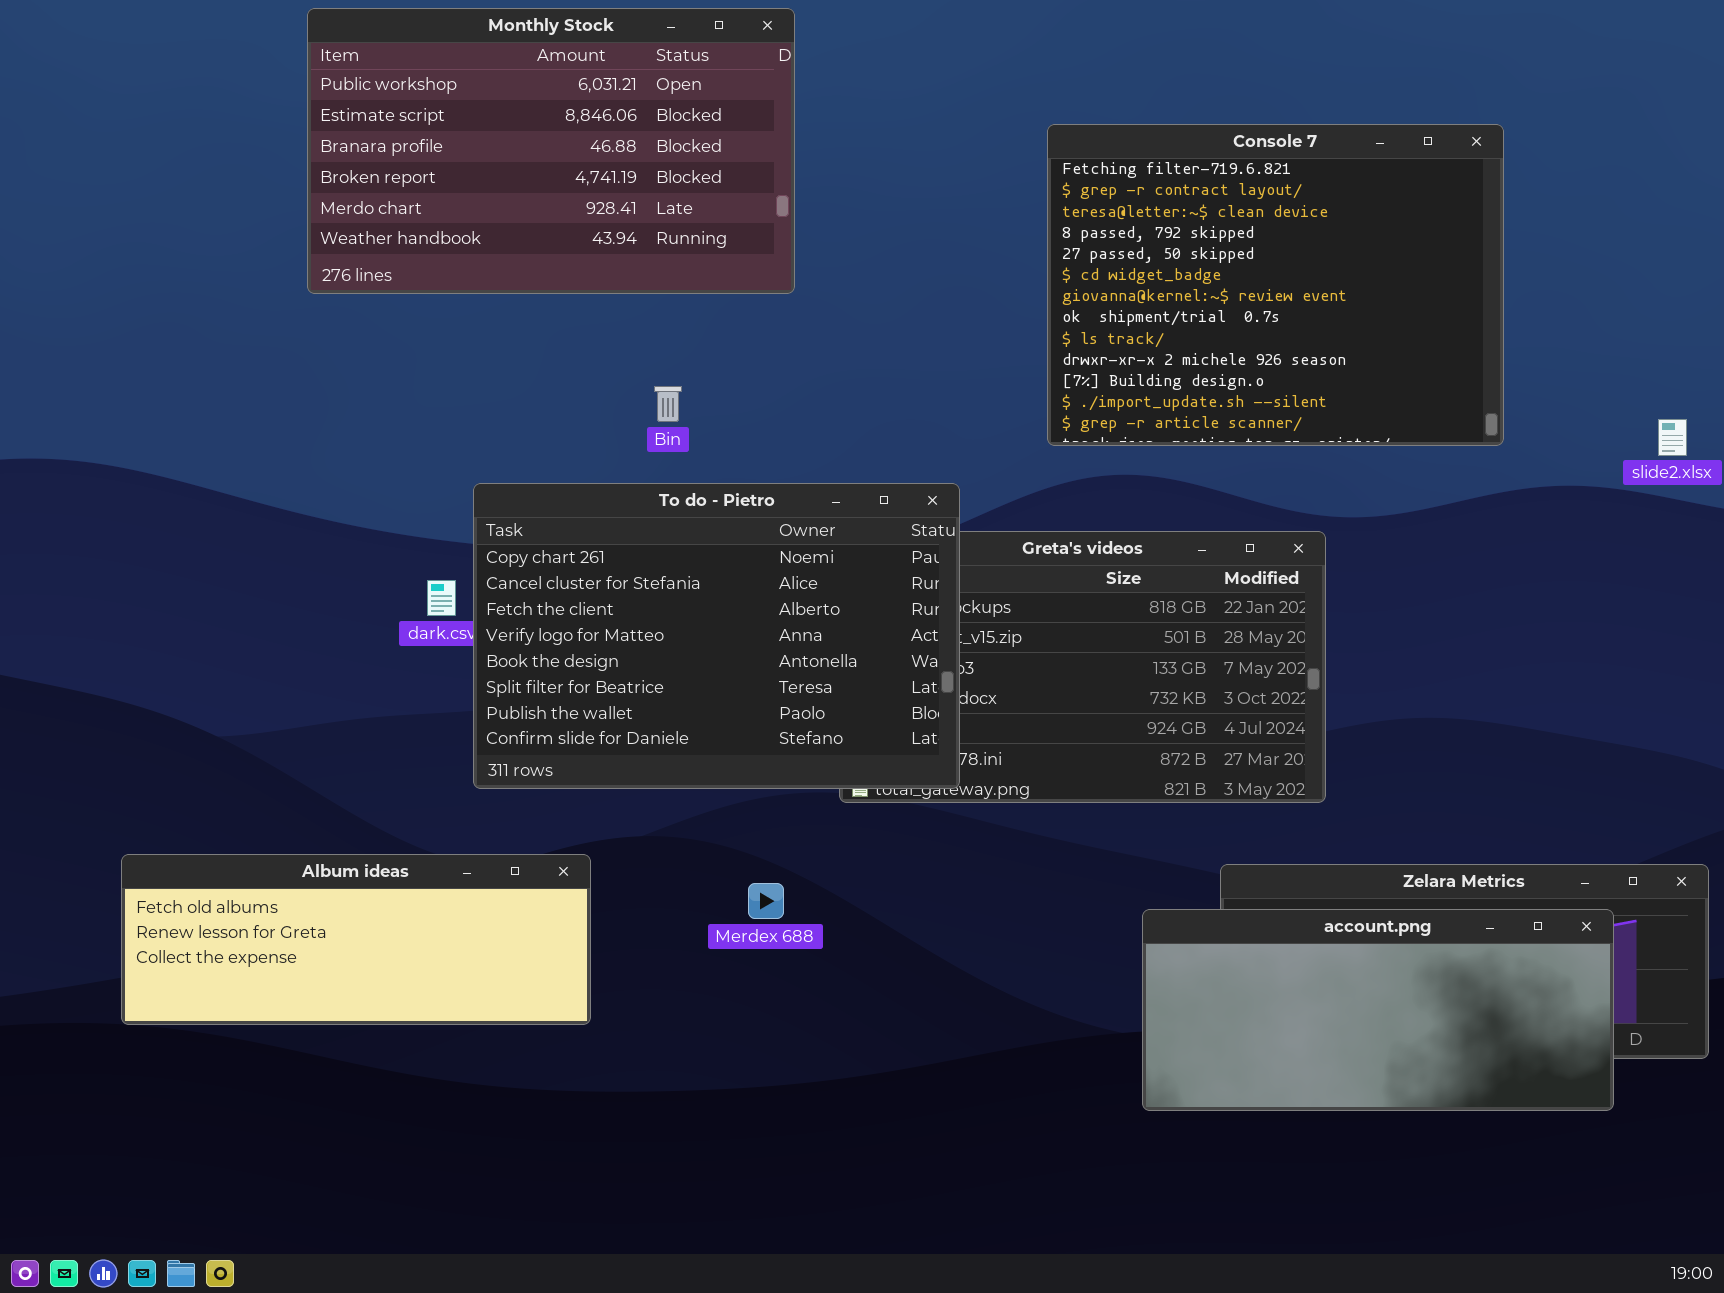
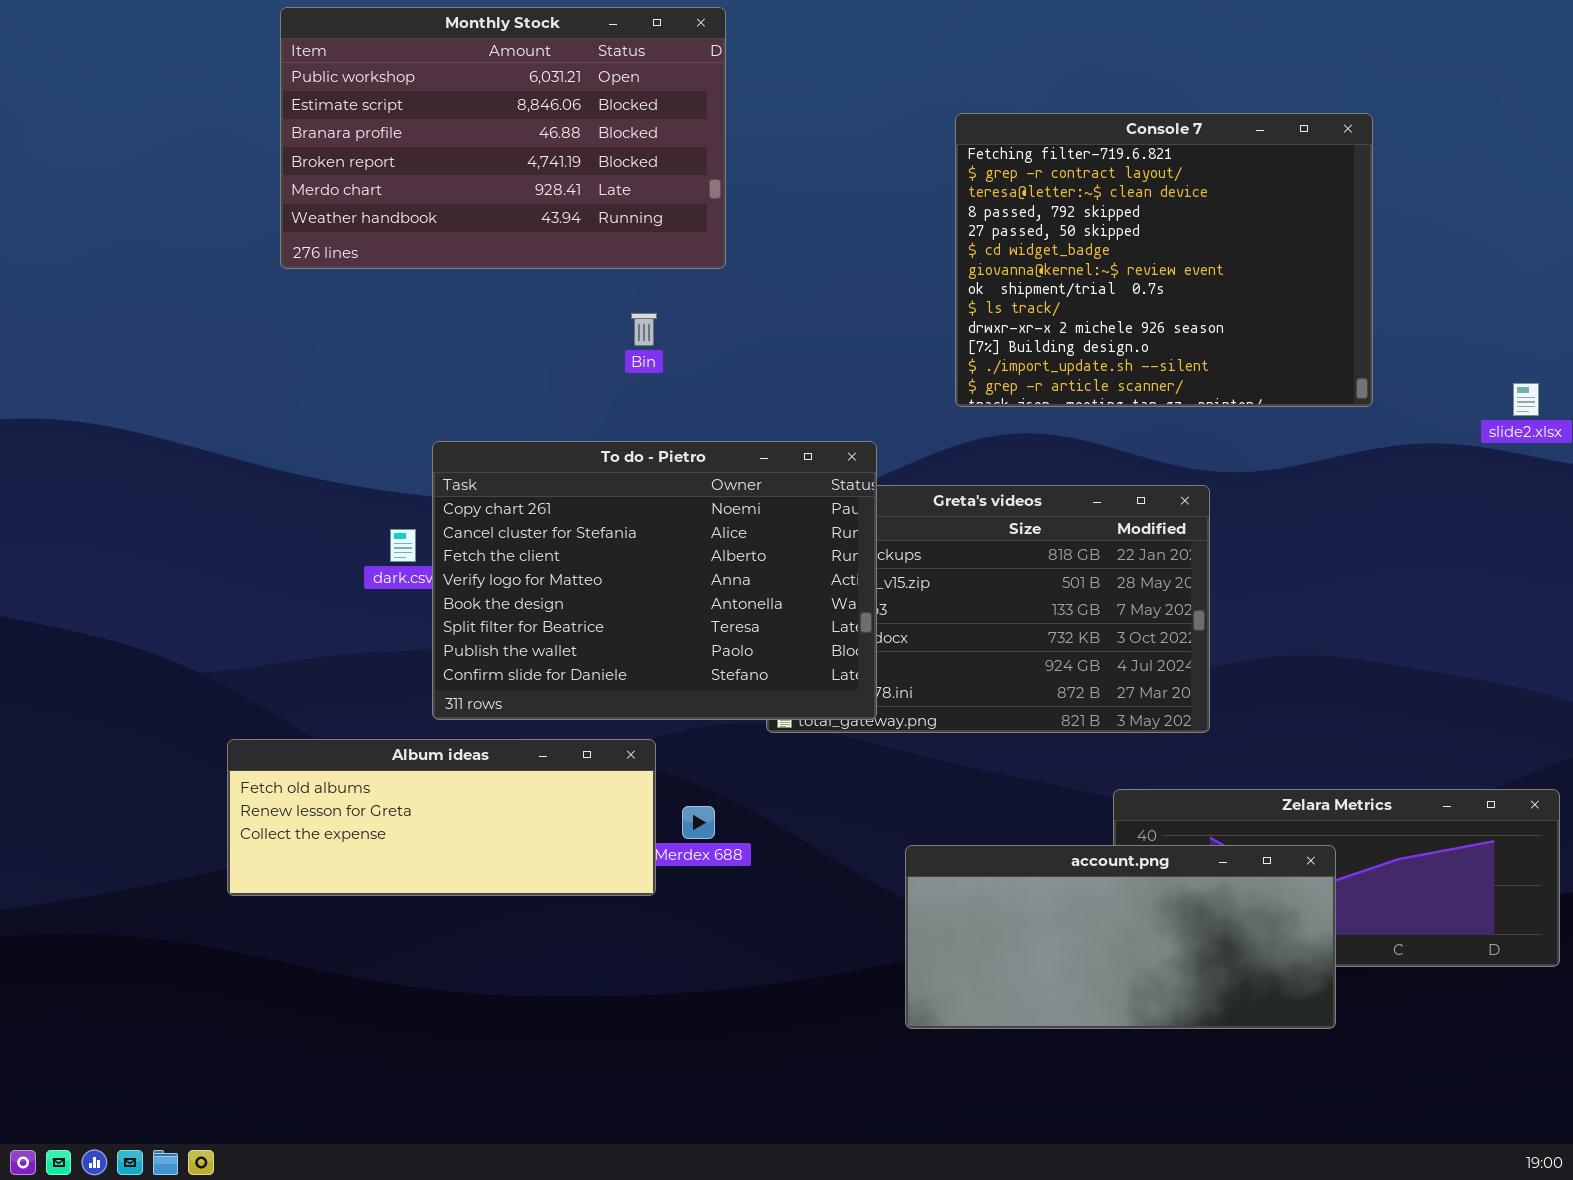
Bin: [654,386,682,422] -> [631,313,657,346], moved
Album ideas: [121,854,591,1025] -> [227,739,656,896], moved
account.png: [1142,909,1614,1111] -> [905,845,1336,1029], moved

